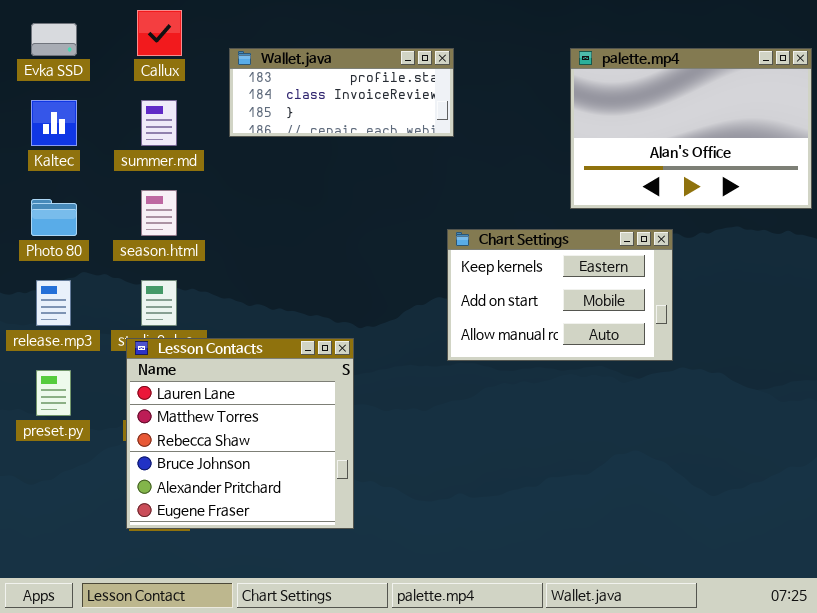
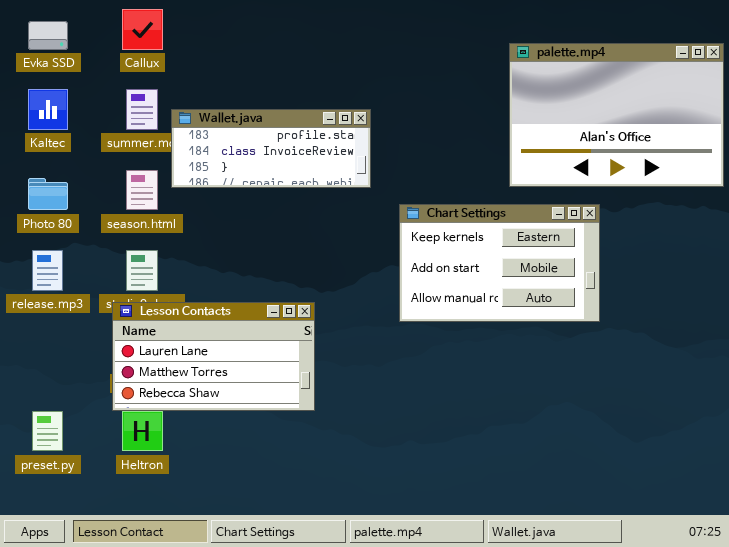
Wallet.java: [229,48,454,137] -> [171,109,371,188], moved
Lesson Contacts: [126,338,354,529] -> [112,302,315,411], resized
preset.py: [36,370,71,416] -> [32,411,63,451], moved

